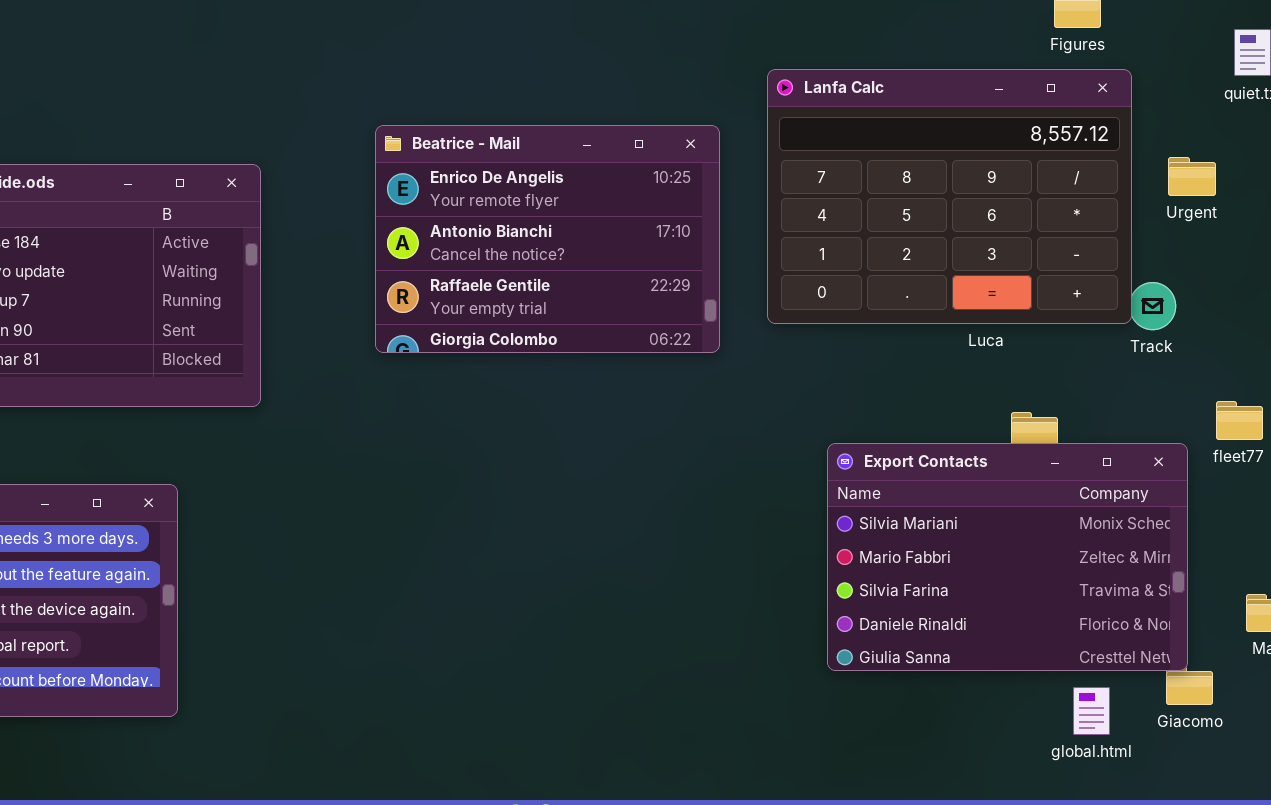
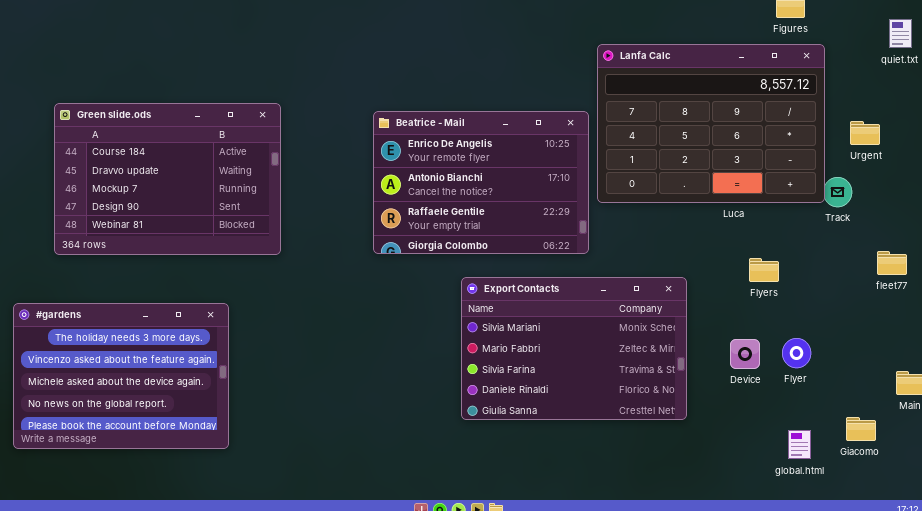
Beatrice - Mail: [375,125,720,353] -> [373,111,589,254], moved
Urgent: [1168,157,1216,196] -> [850,121,880,145], moved
Export Contacts: [827,443,1188,671] -> [461,277,687,420], moved

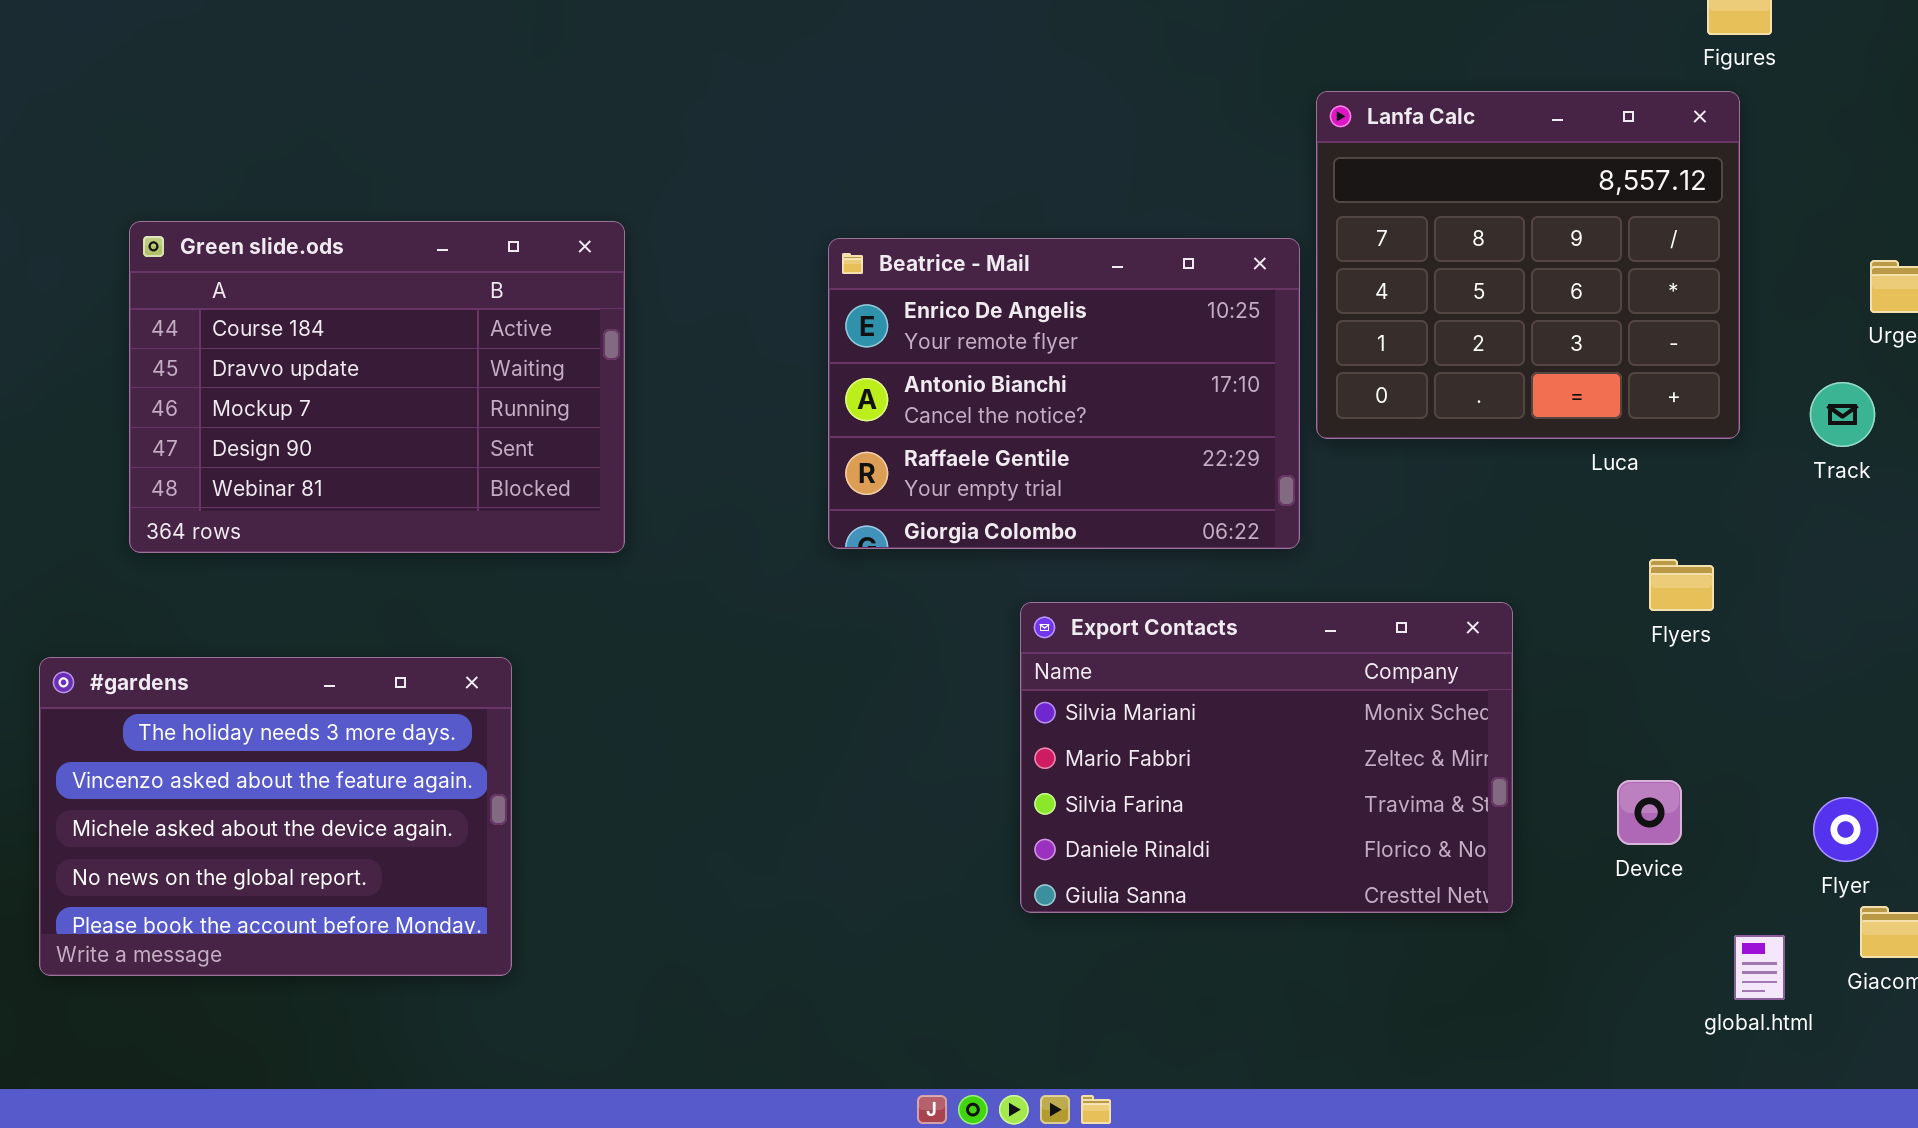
Lanfa Calc: [597,44,825,203] -> [1316,91,1740,439], resized
Flyer: [782,338,811,368] -> [1813,797,1878,862], moved
Device: [730,339,760,369] -> [1617,780,1682,845], moved

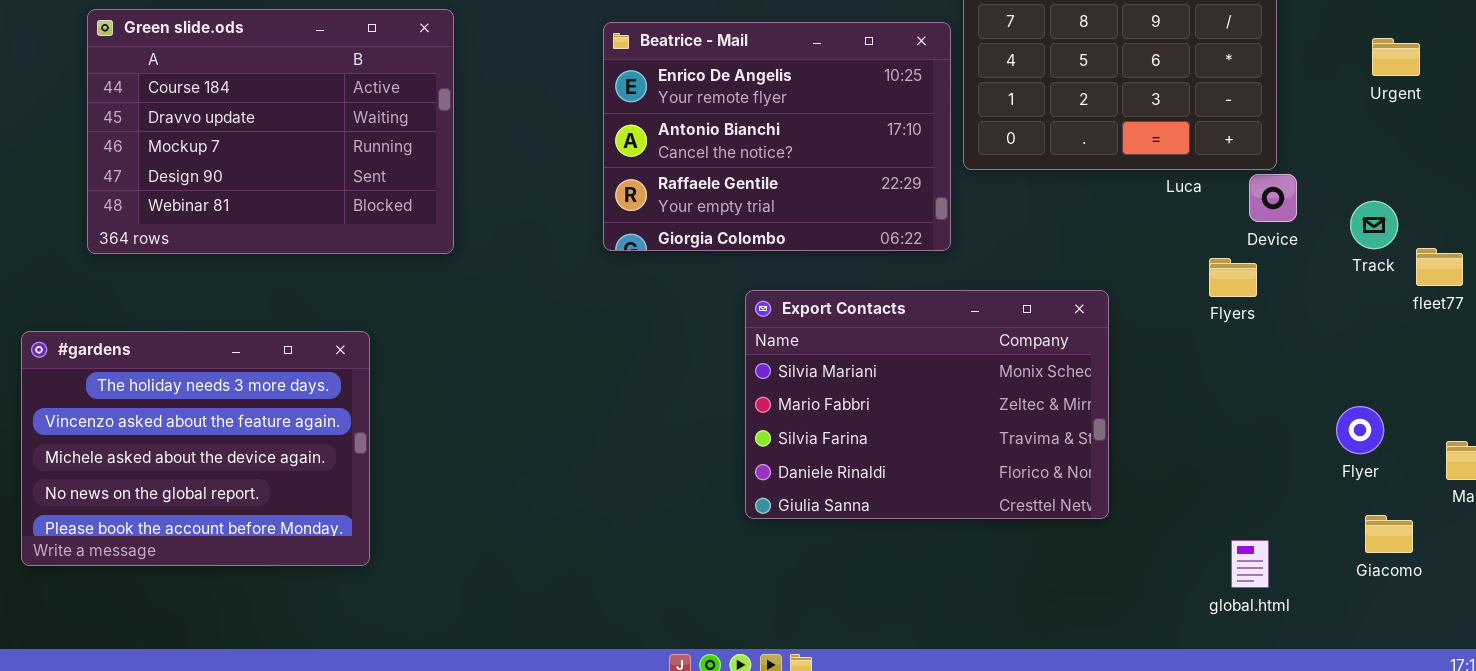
Track: [1810,382,1875,447] -> [1350,201,1398,249], moved
Device: [1617,780,1682,845] -> [1249,174,1297,222], moved
Flyer: [1813,797,1878,862] -> [1336,406,1384,454], moved
global.html: [1734,935,1785,1000] -> [1231,540,1269,588], moved

